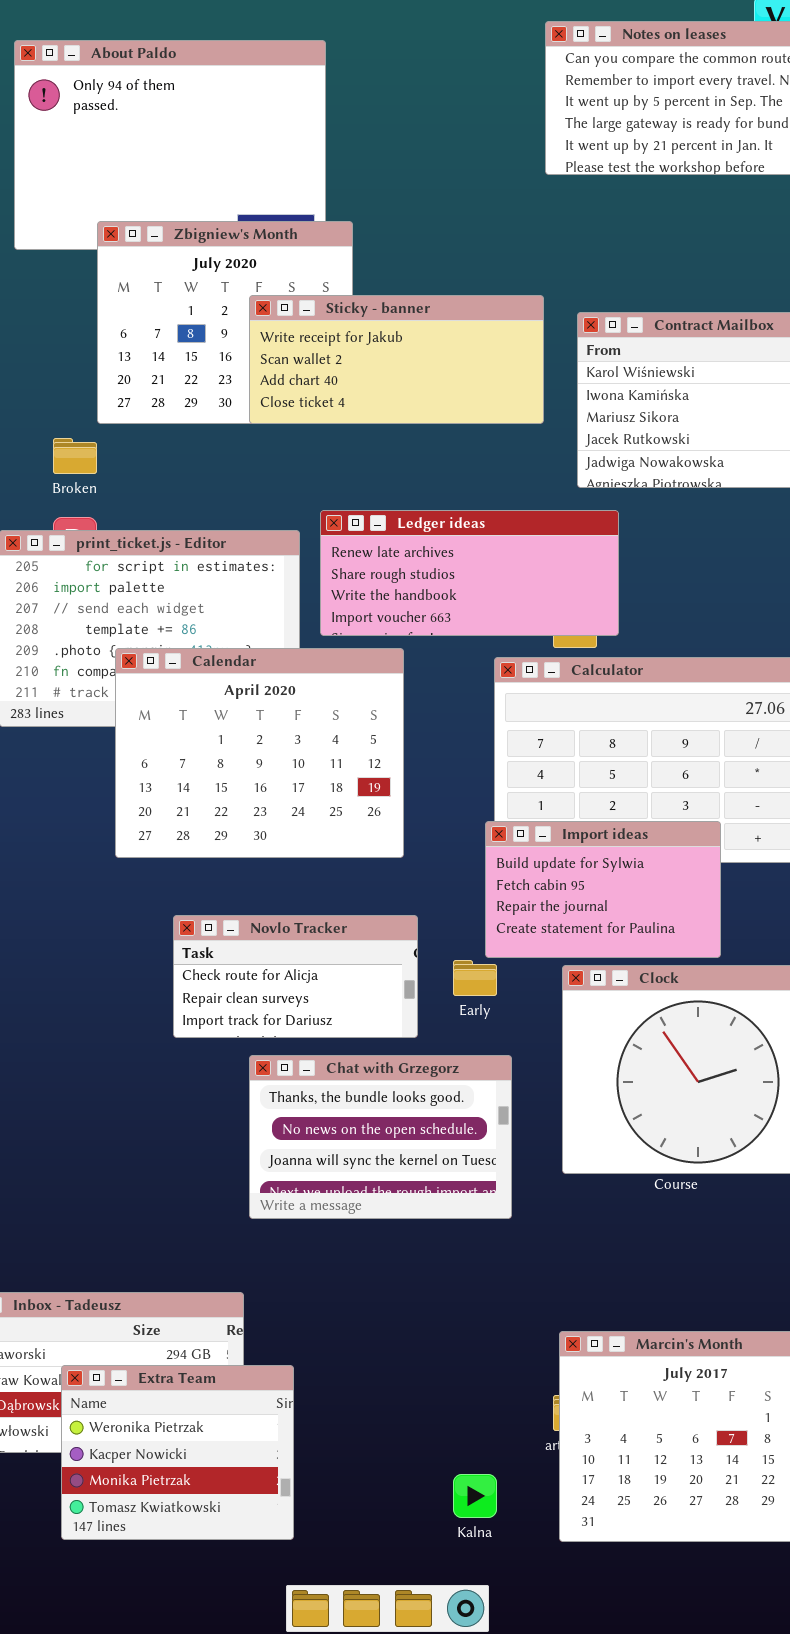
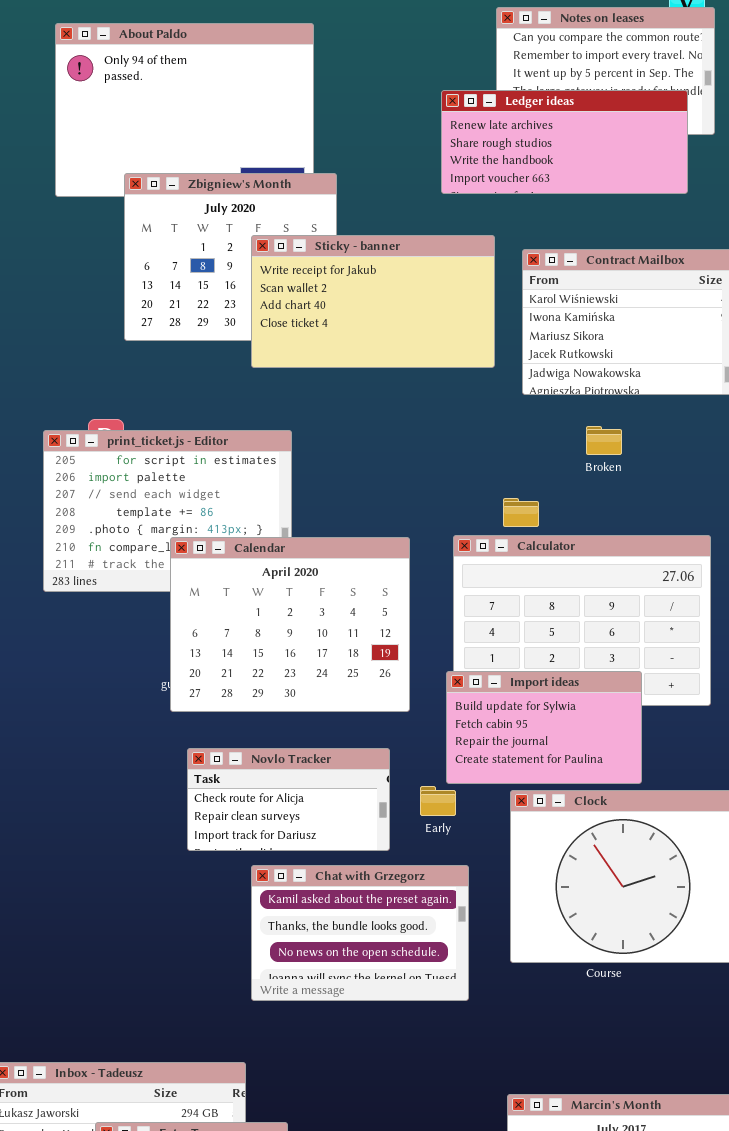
Sticky - banner: [249,295,544,424] -> [251,235,495,368], resized
Broken: [53,438,97,474] -> [586,426,622,455], moved
Ledger ideas: [320,510,619,636] -> [441,90,688,194], moved
Calendar: [115,648,404,858] -> [170,537,410,712], moved
Chat with Grzegorz: [249,1055,512,1219] -> [251,865,469,1001], scrolled up 1 row

